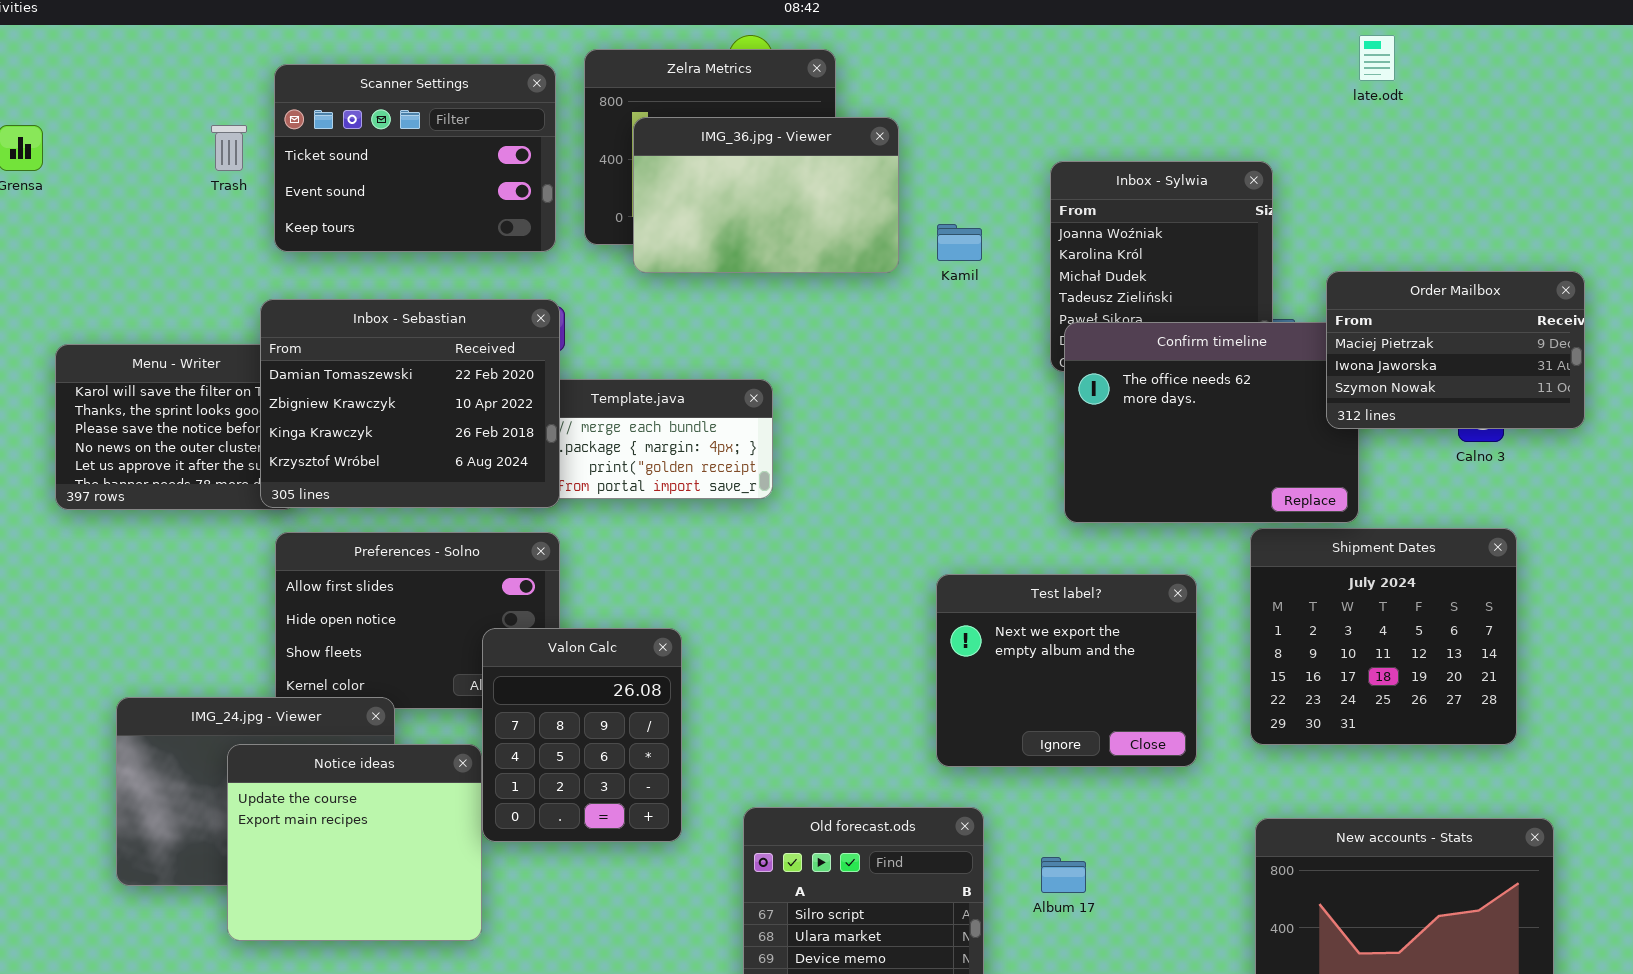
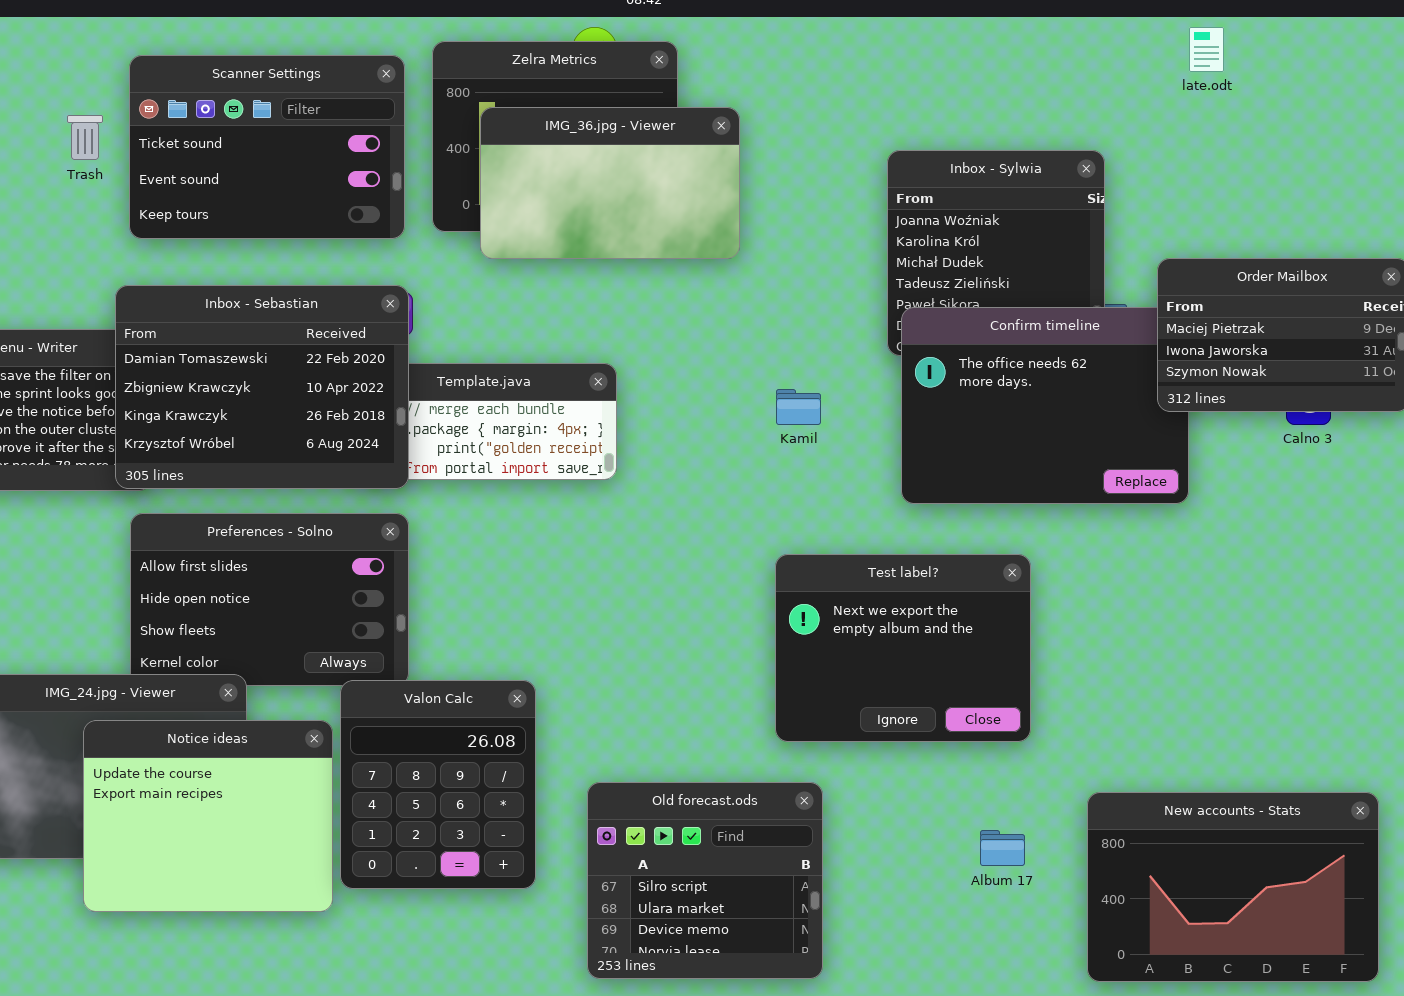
Kamil: [937,224,982,261] -> [776,389,821,425], moved
Shipment Dates: [1250,528,1517,745] -> none, closed
Valon Calc: [482,628,682,842] -> [340,680,536,889], moved
Album 17: [1041,857,1086,893] -> [980,830,1025,866], moved

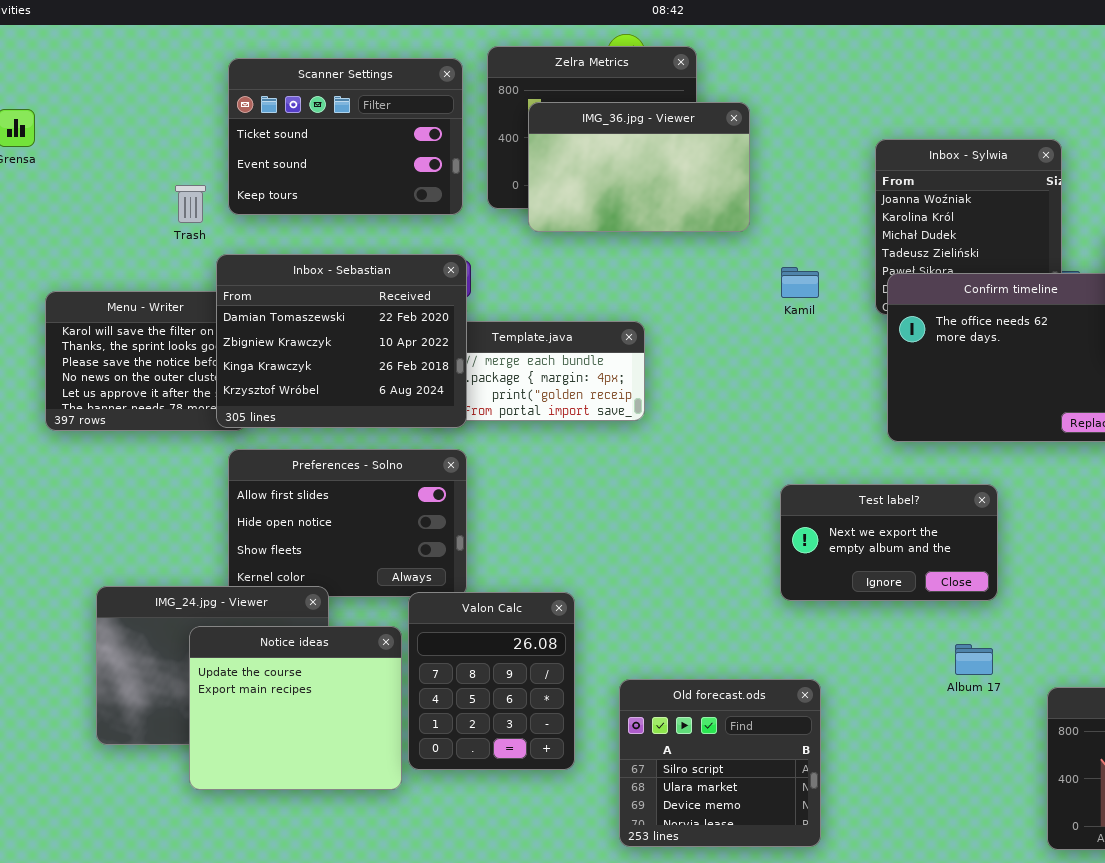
Trash: [67,115,103,160] -> [175,185,206,223], moved
Kamil: [776,389,821,425] -> [781,267,819,298], moved
Test label?: [775,554,1031,742] -> [780,484,998,601], resized
Album 17: [980,830,1025,866] -> [955,644,993,675], moved

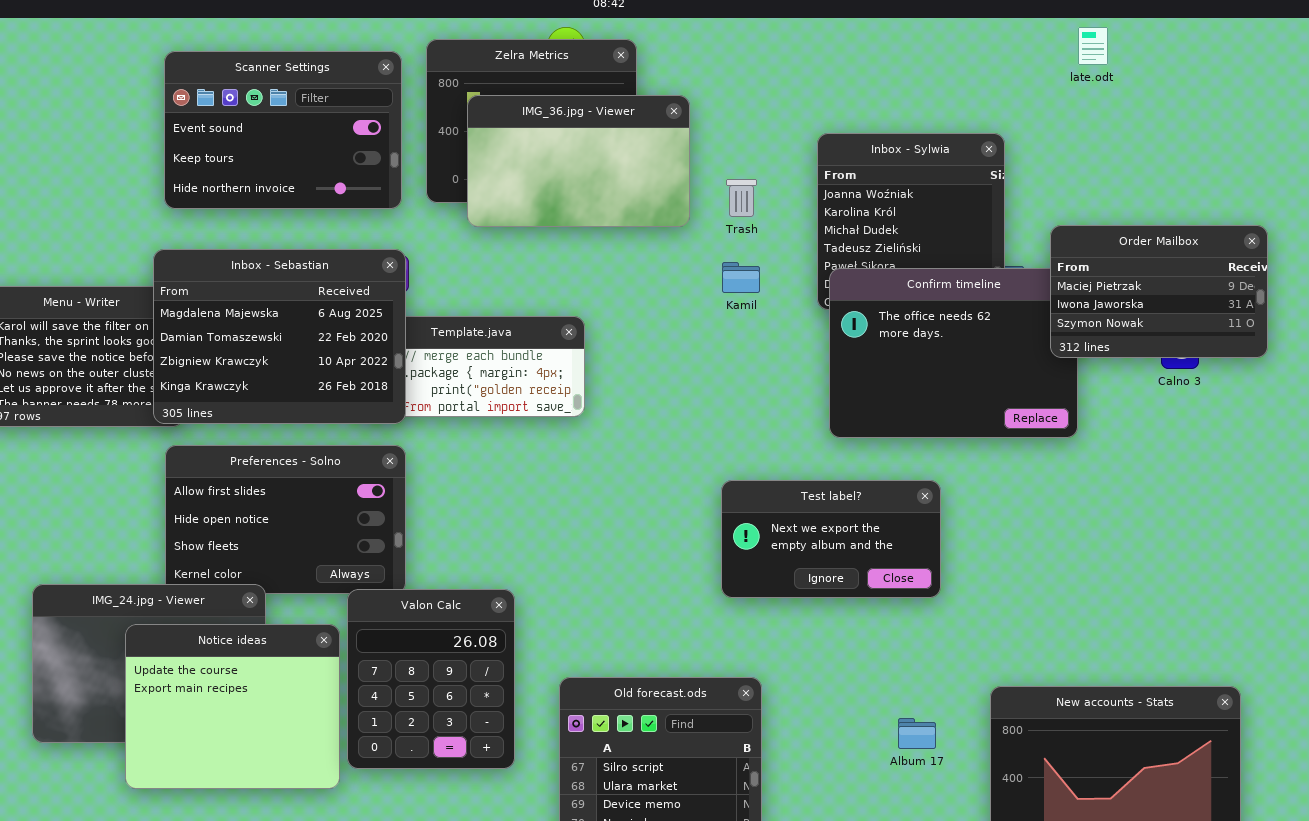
Scanner Settings: [228,58,463,215] -> [164,51,402,209], scrolled down 1 row
Trash: [175,185,206,223] -> [726,179,757,217], moved
Inbox - Sebastian: [216,254,467,428] -> [153,249,406,424], scrolled up 1 row
Album 17: [955,644,993,675] -> [898,718,936,749], moved

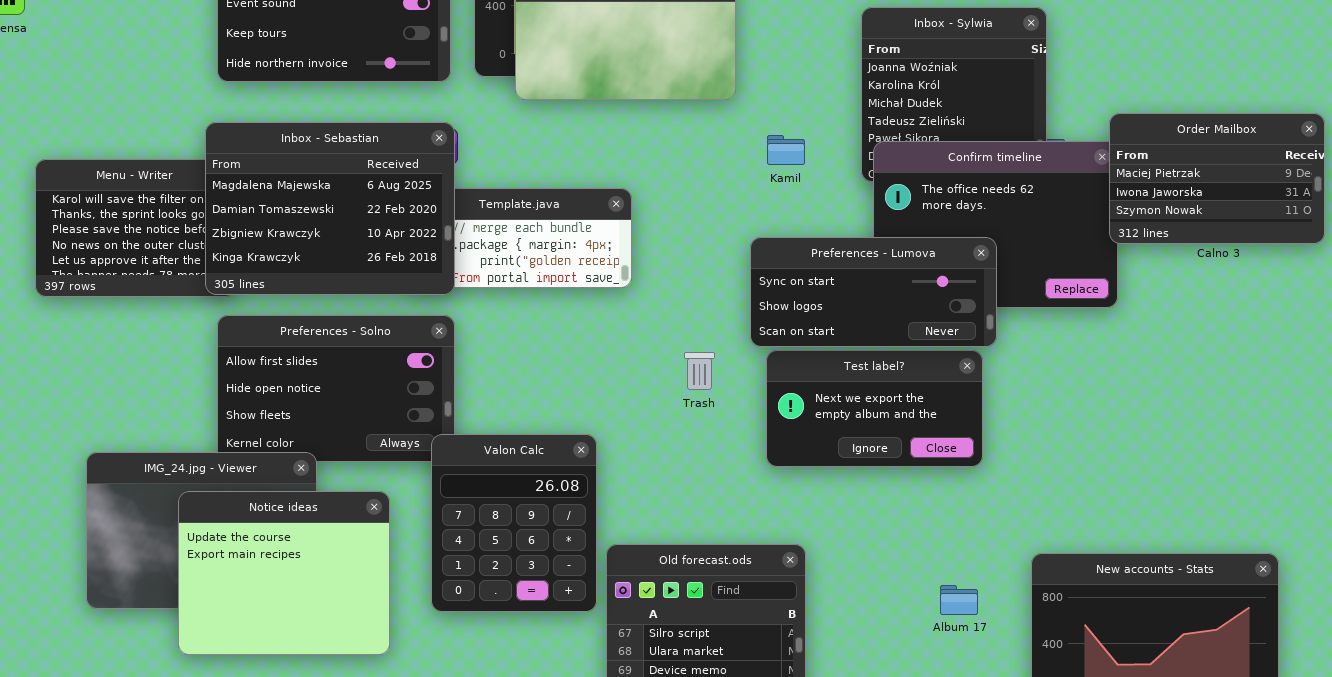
Trash: [726,179,757,217] -> [684,352,715,390], moved
Order Mailbox: [1050,225,1268,358] -> [1109,113,1325,244], moved
Preferences - Lumova: none -> [750,237,997,347], opened
Valon Calc: [347,589,515,769] -> [431,434,597,612], moved

